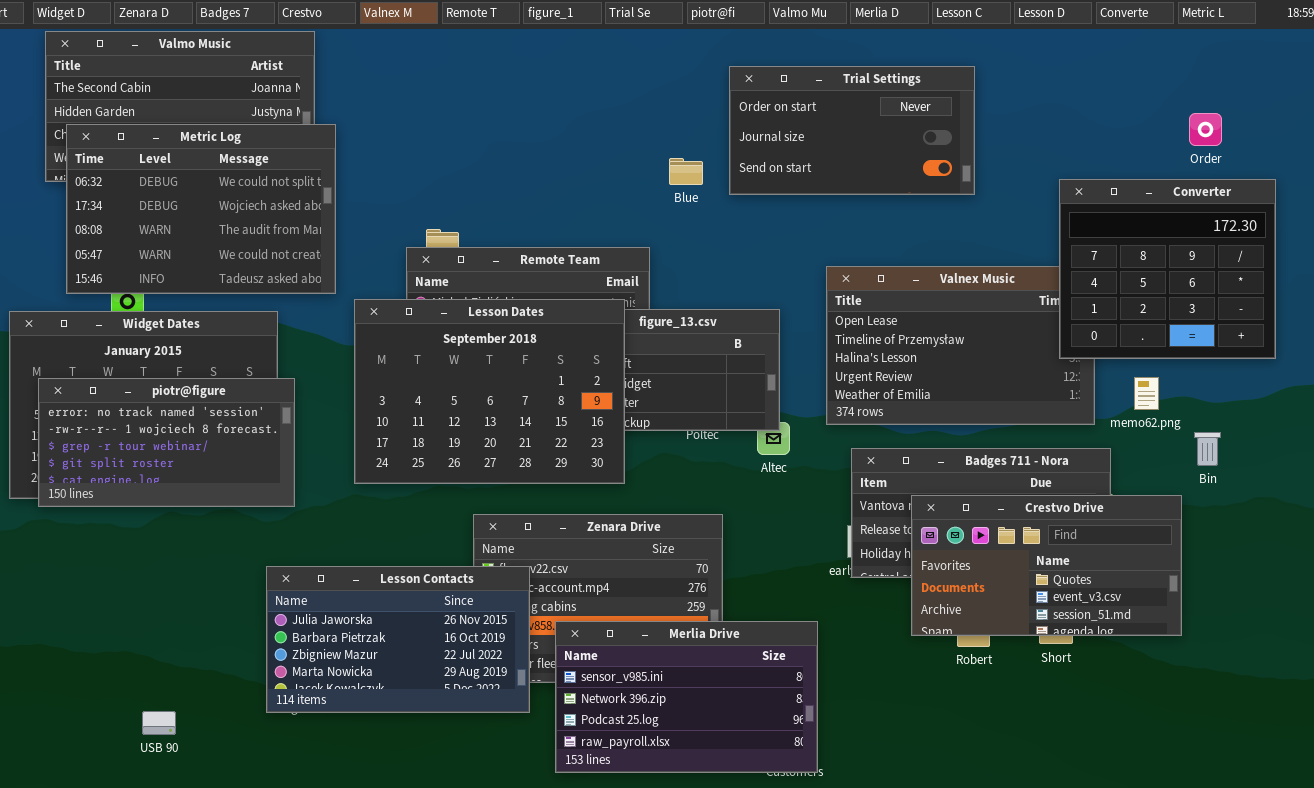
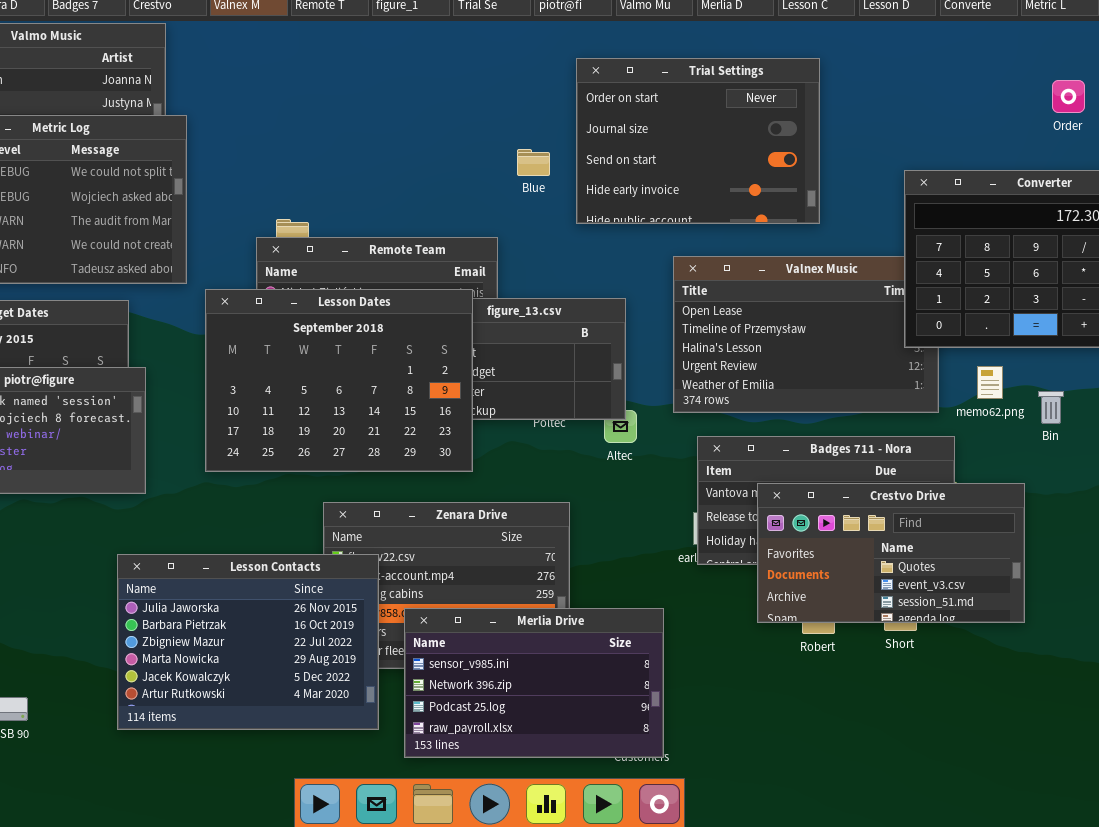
Trial Settings: [729,66,975,195] -> [576,58,820,224], resized
Order: [1189,113,1222,146] -> [1052,80,1085,113], moved
Bin: [1194,432,1221,466] -> [1038,391,1064,424], moved
Lesson Contacts: [266,566,530,713] -> [117,554,379,730], resized

